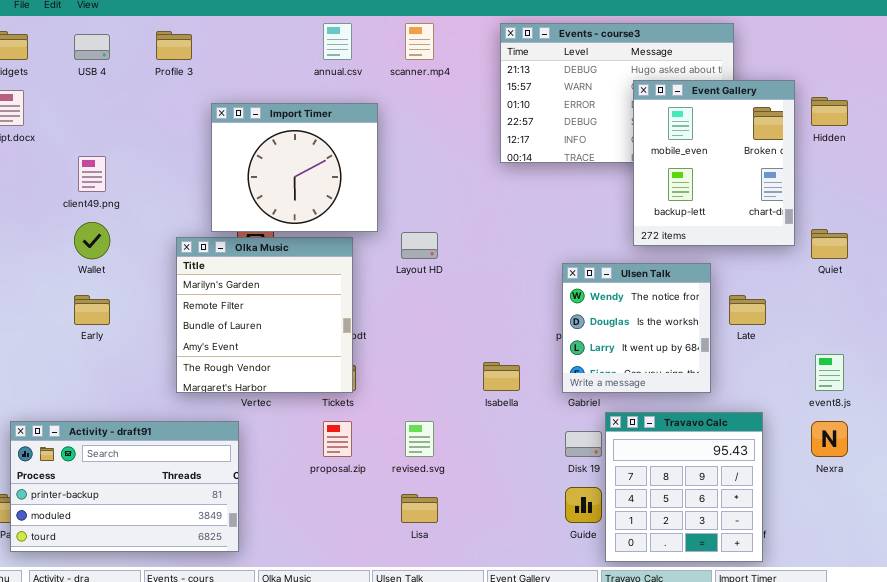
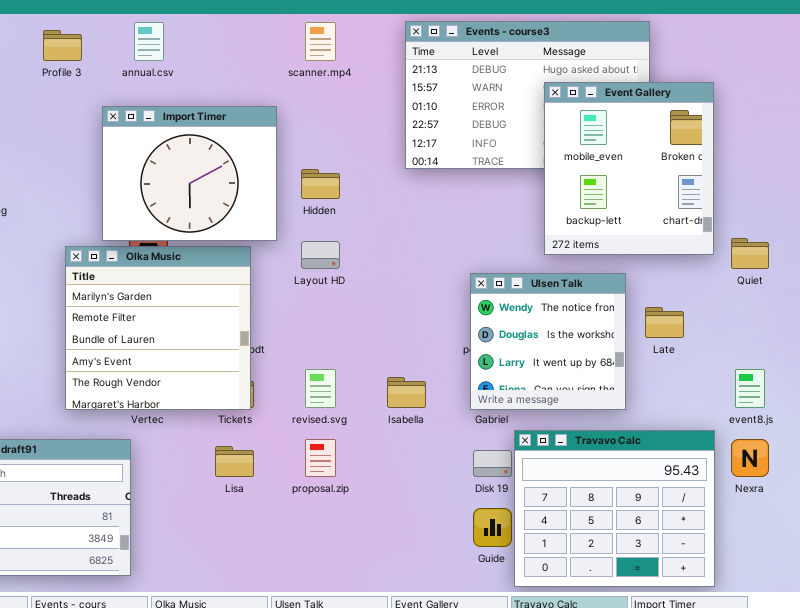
annual.csv: [323,23,352,60] -> [134,22,164,61], moved
Hidden: [811,97,848,126] -> [301,169,340,199], moved
Travavo Calc: [605,412,763,562] -> [514,430,715,587], resized
proposal.zip: [323,421,352,457] -> [305,439,336,477], moved
revised.svg: [405,421,434,457] -> [305,369,336,408], moved
Lisa: [401,494,438,523] -> [215,446,254,477], moved

